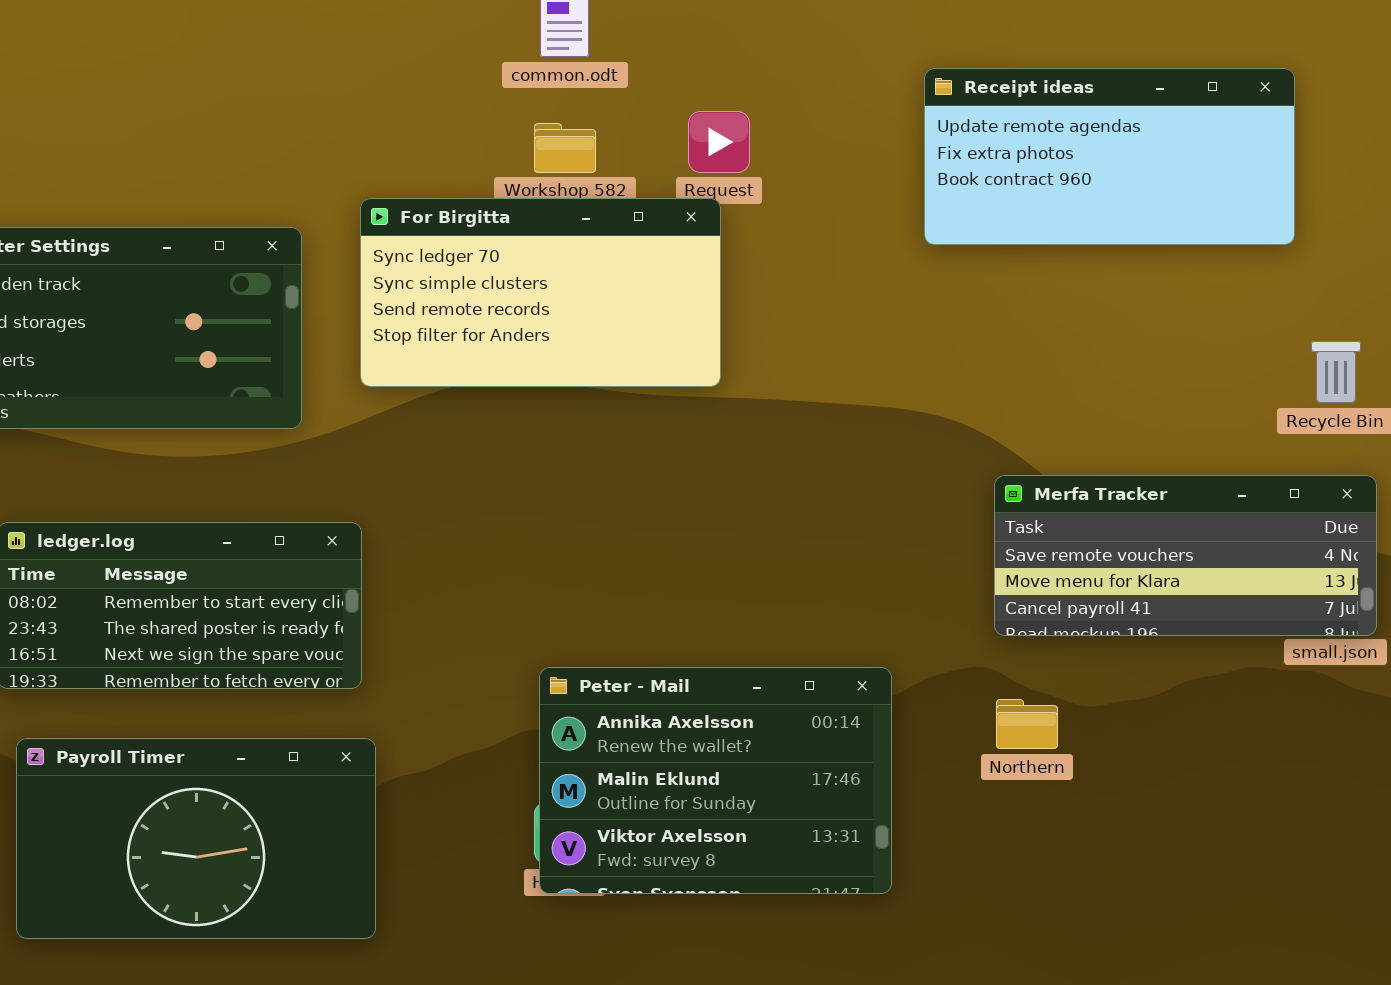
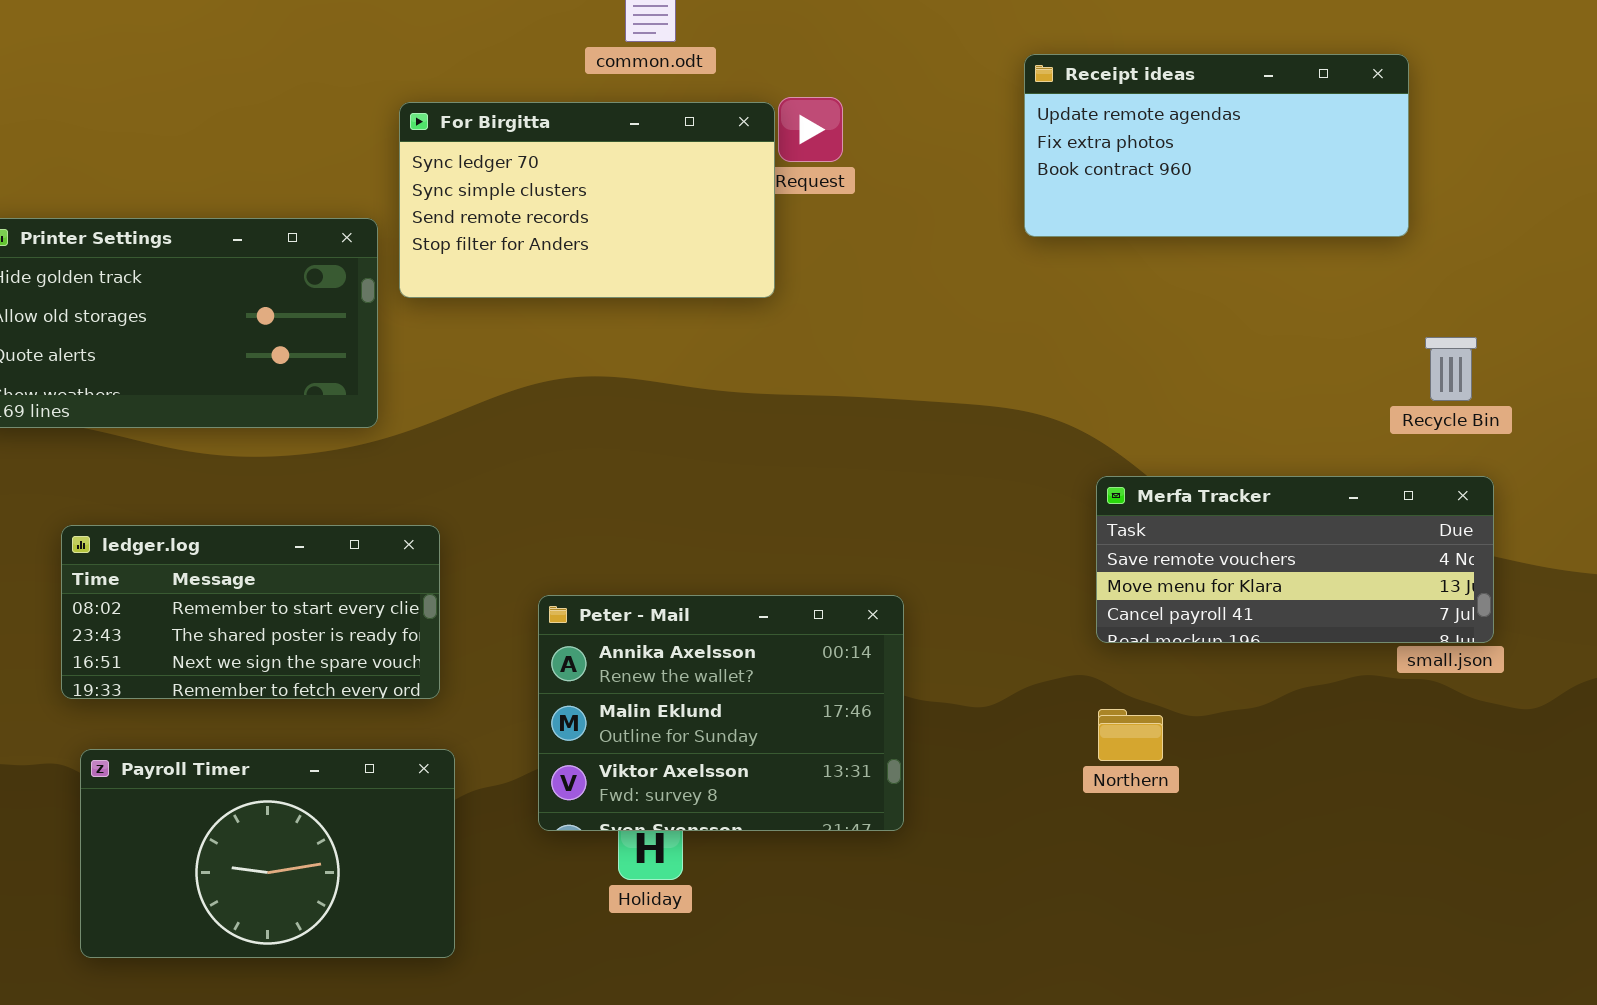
For Birgitta: [360,198,721,387] -> [399,102,775,298], moved
Peter - Mail: [539,667,892,894] -> [538,595,904,831], moved

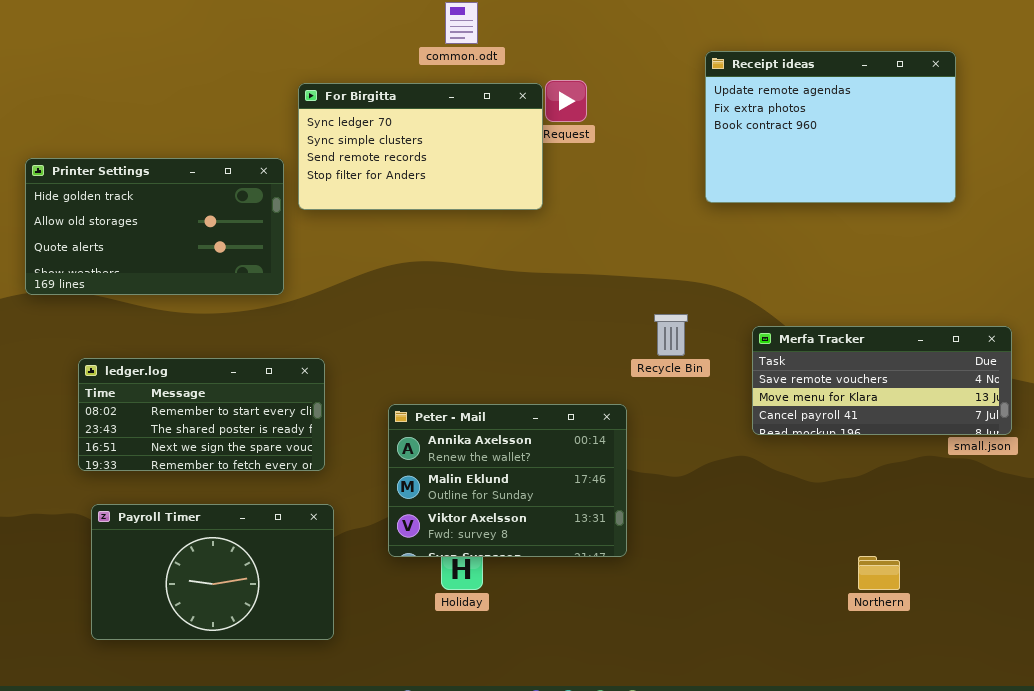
Receipt ideas: [1024,54,1409,237] -> [705,51,956,203], resized
Recycle Bin: [1425,337,1477,401] -> [654,314,688,356], moved
Northern: [1098,709,1163,761] -> [858,556,900,590], moved

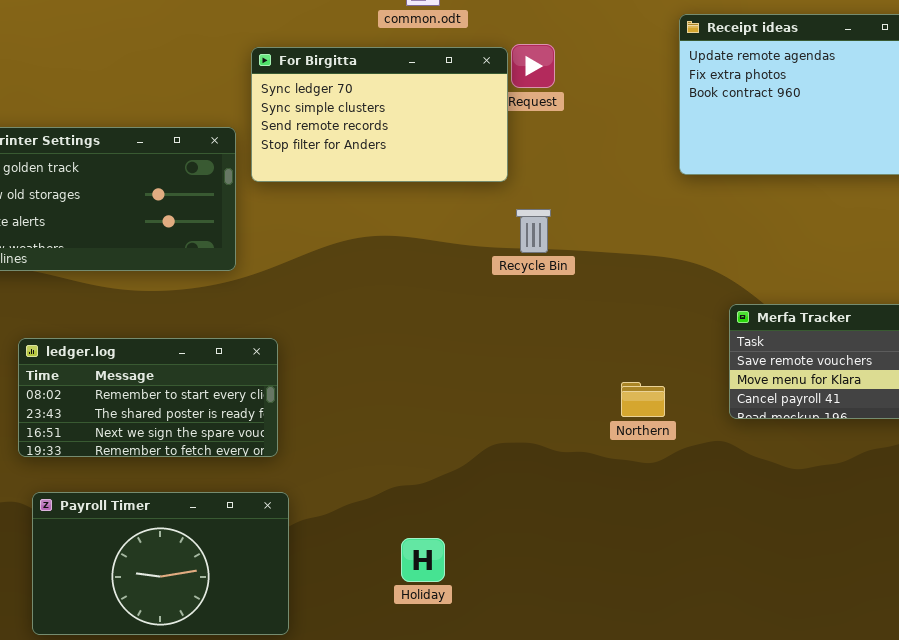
Recycle Bin: [654,314,688,356] -> [516,209,551,253], moved
Peter - Mail: [388,404,627,557] -> none, closed
Northern: [858,556,900,590] -> [621,382,665,417], moved

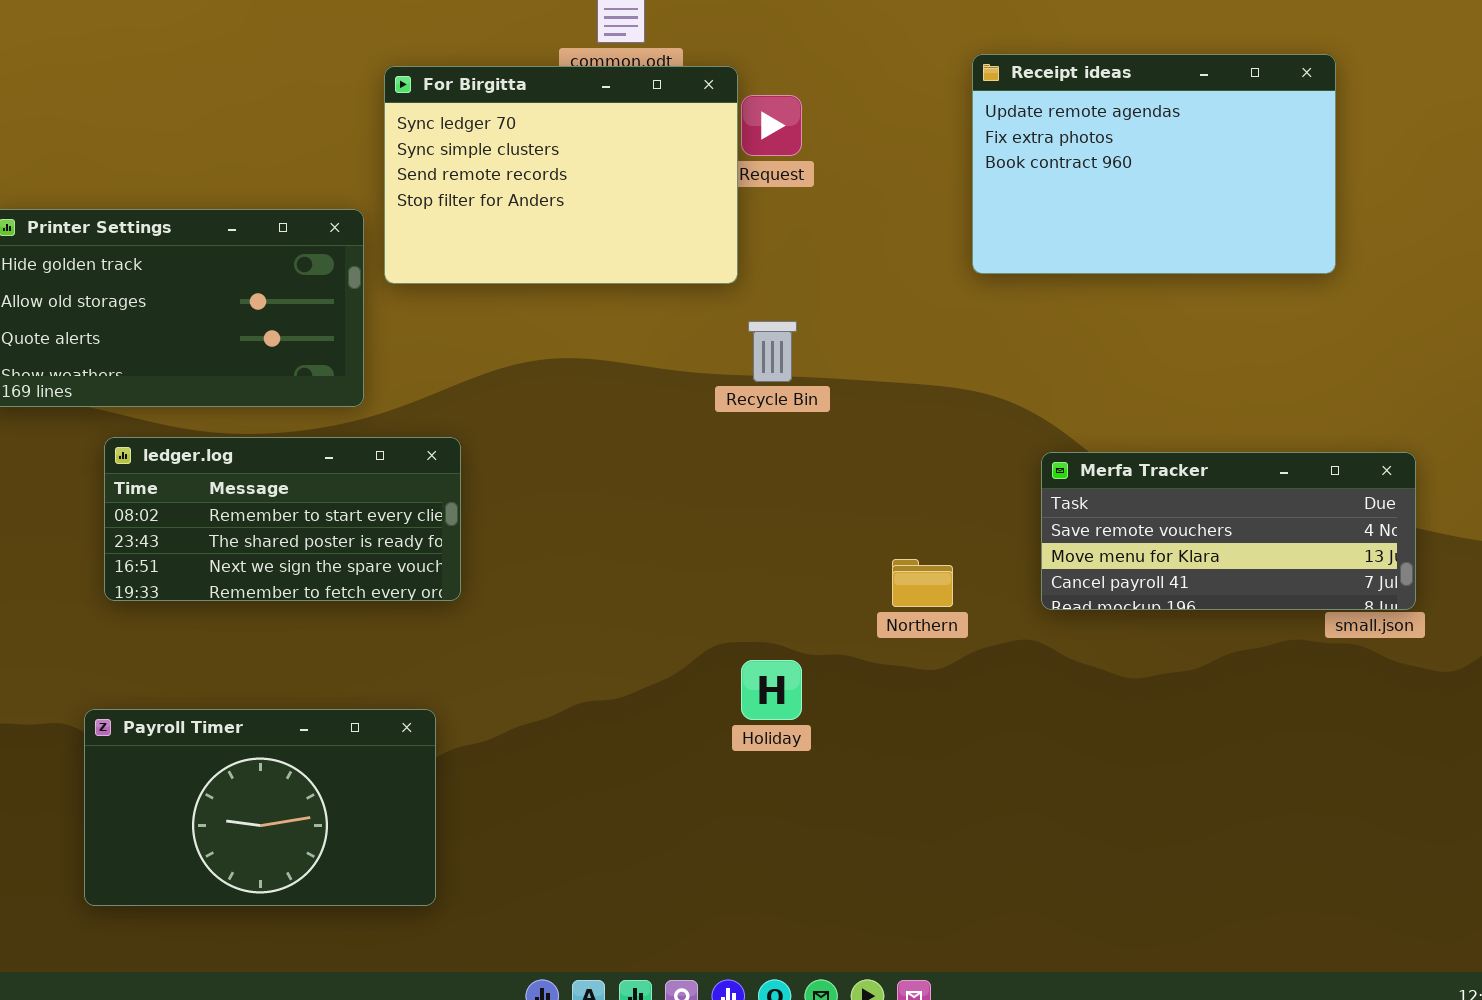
For Birgitta: [251,47,508,182] -> [384,66,738,284], resized
ledger.log: [18,338,278,457] -> [104,437,461,601], moved
Holiday: [401,538,445,582] -> [741,660,802,720], moved

